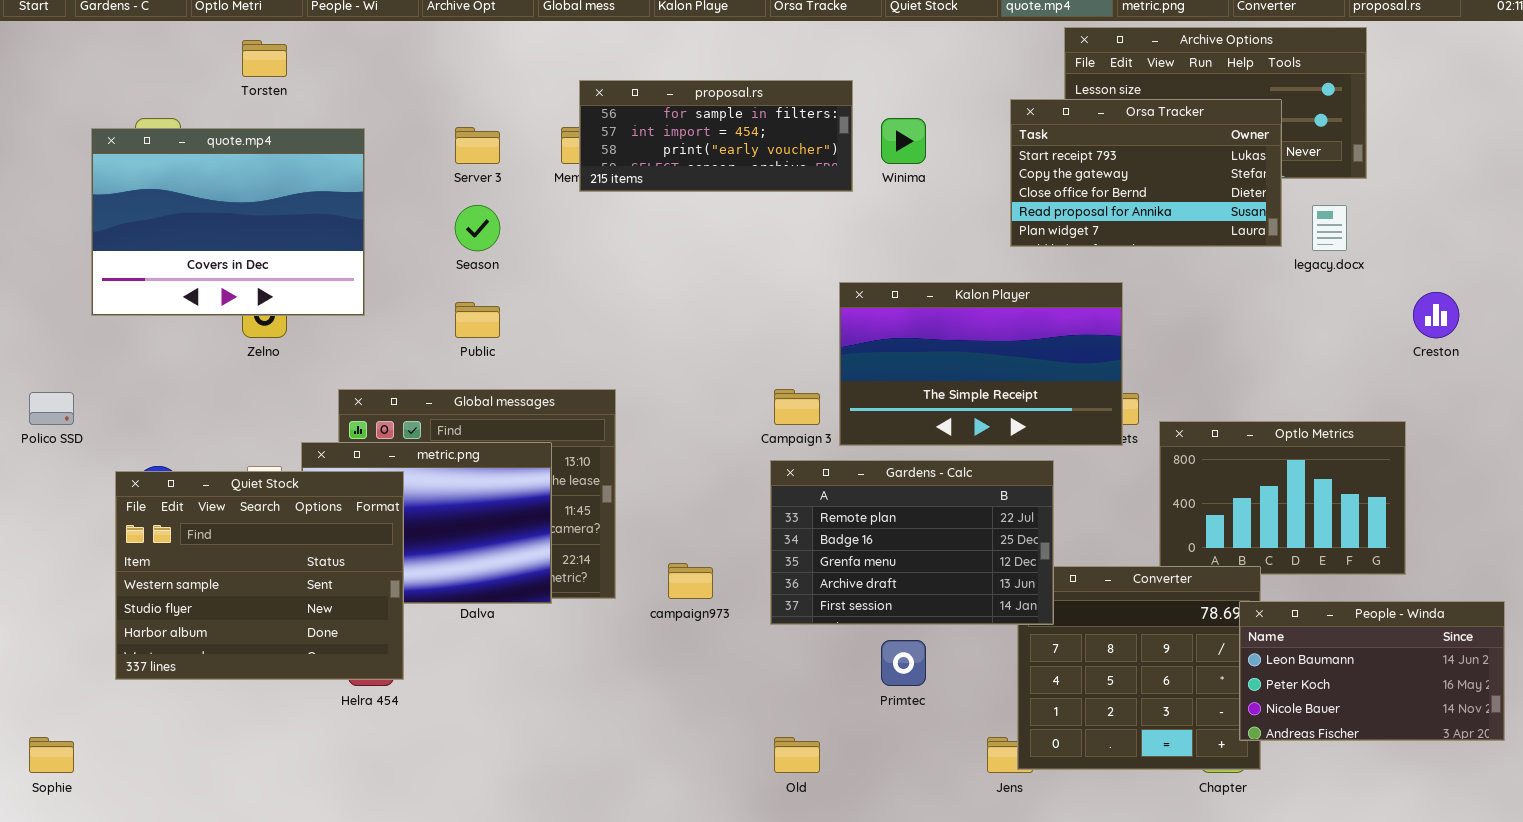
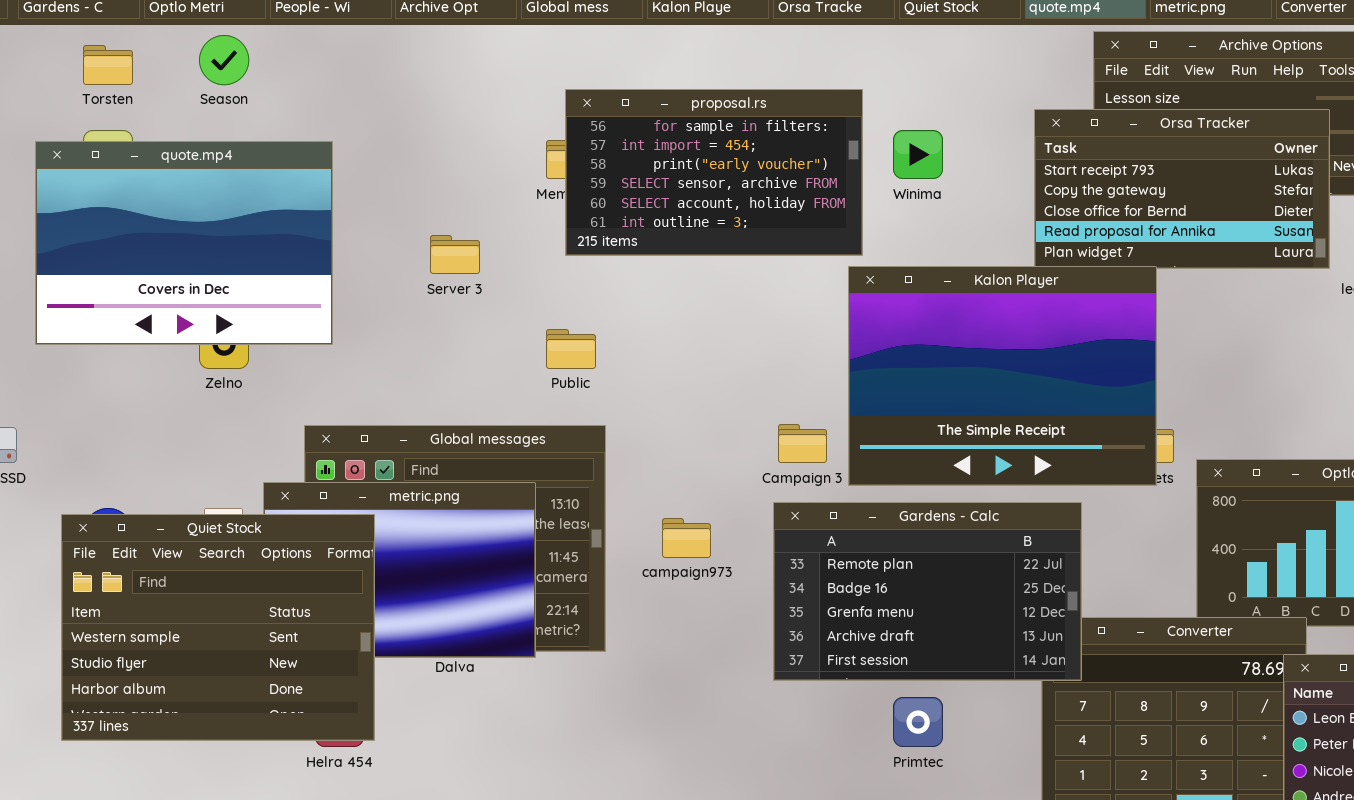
Torsten: [242,40,287,77] -> [83,45,133,85], moved
proposal.rs: [579,80,853,192] -> [565,89,863,256], resized
Server 3: [455,127,500,164] -> [430,235,480,274], moved
Season: [455,205,500,251] -> [199,35,249,85], moved
Kalon Player: [839,282,1123,446] -> [848,266,1157,486], resized
Public: [455,302,500,338] -> [546,329,596,369], moved
campaign973: [668,563,713,599] -> [662,518,711,558], moved

